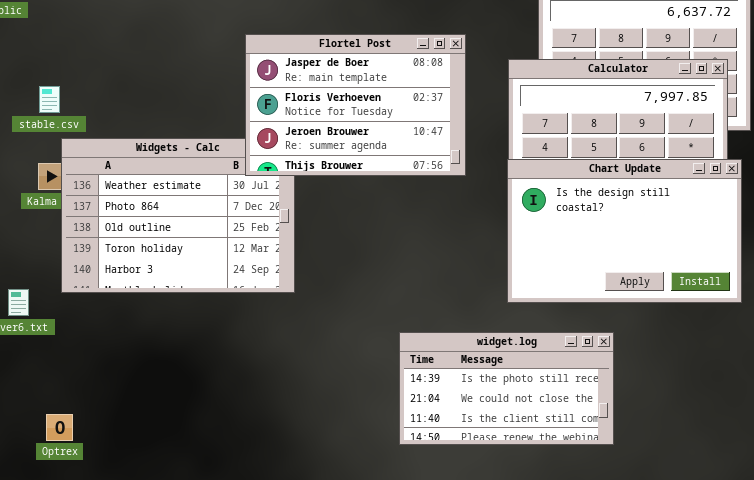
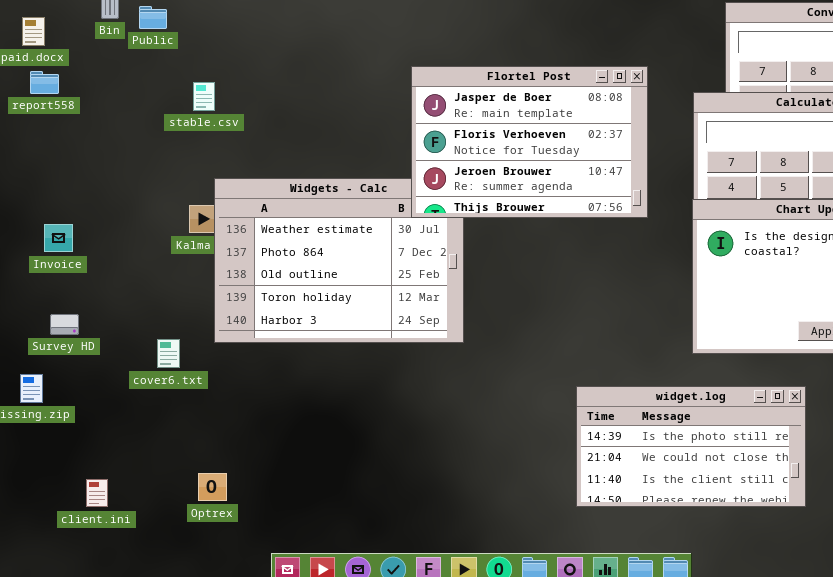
stable.csv: [39,86,60,113] -> [193,82,215,111], moved

